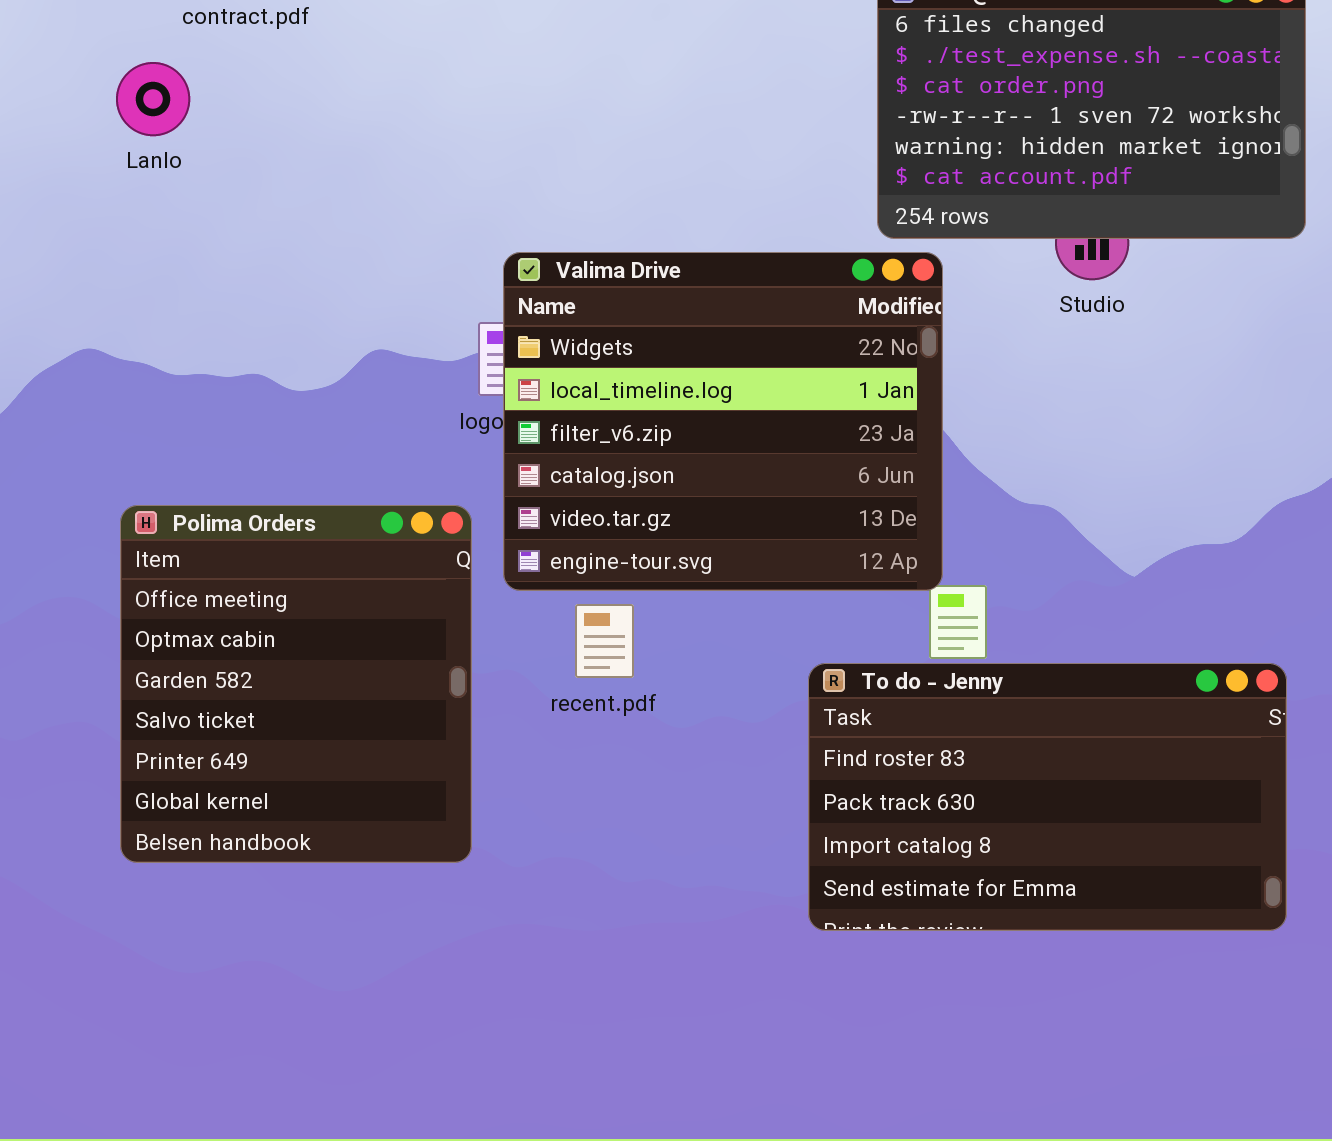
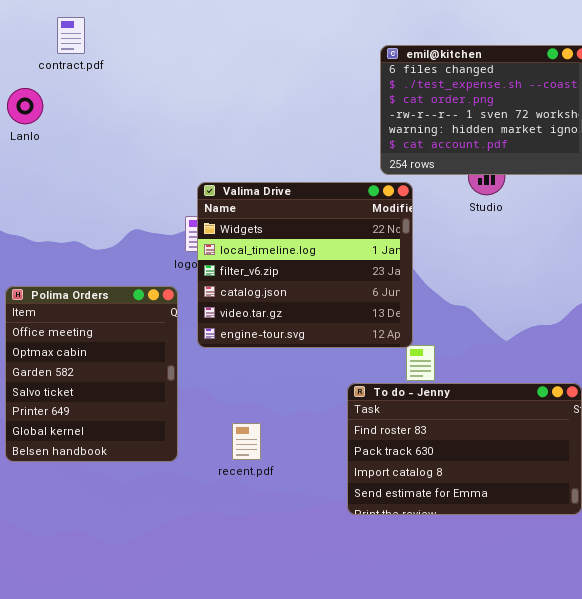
Polima Orders: [120,505,472,863] -> [5,286,178,462], moved
recent.pdf: [575,604,634,678] -> [232,423,261,460], moved

